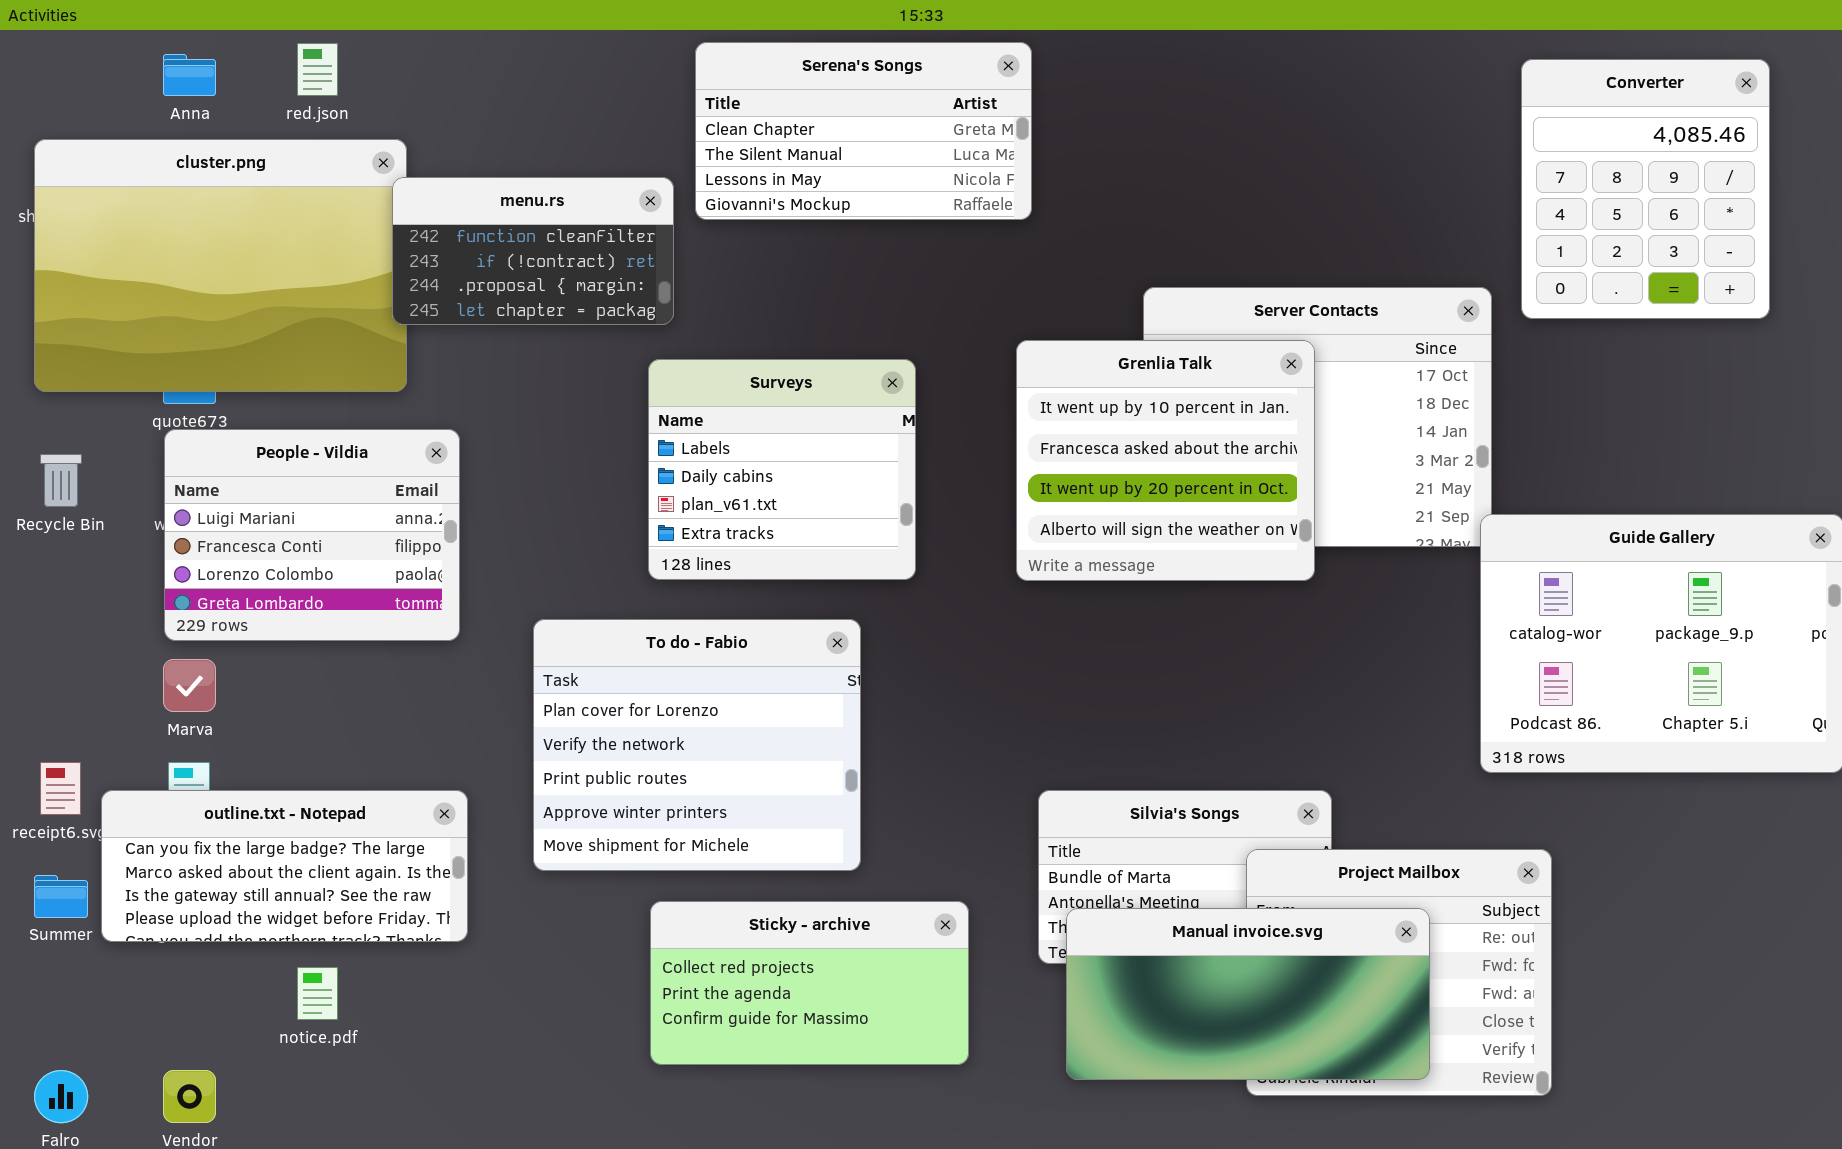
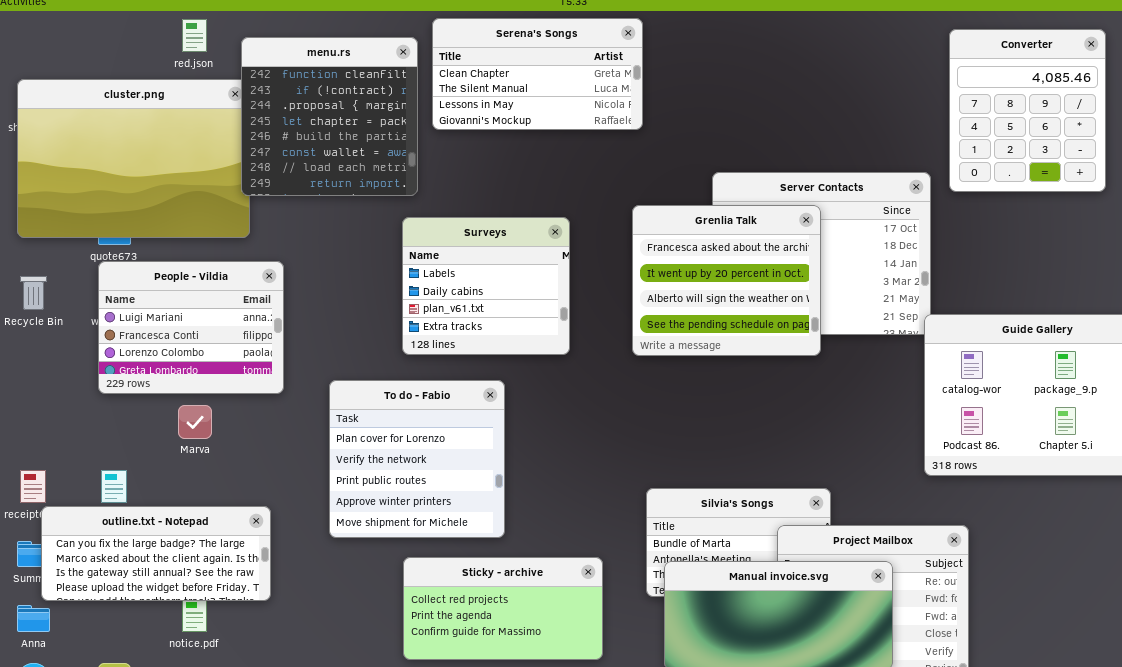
Anna: [163,54,216,96] -> [17,605,50,632], moved
menu.rs: [392,177,674,325] -> [241,37,418,196], resized
Grenlia Talk: [1016,340,1315,581] -> [632,205,821,356], scrolled down 1 row
To do - Fabio: [533,619,861,871] -> [329,380,505,538], resized
Marva: [163,659,216,712] -> [178,405,212,439], moved
outline.txt - Notepad: [101,790,468,942] -> [41,506,271,601], moved

